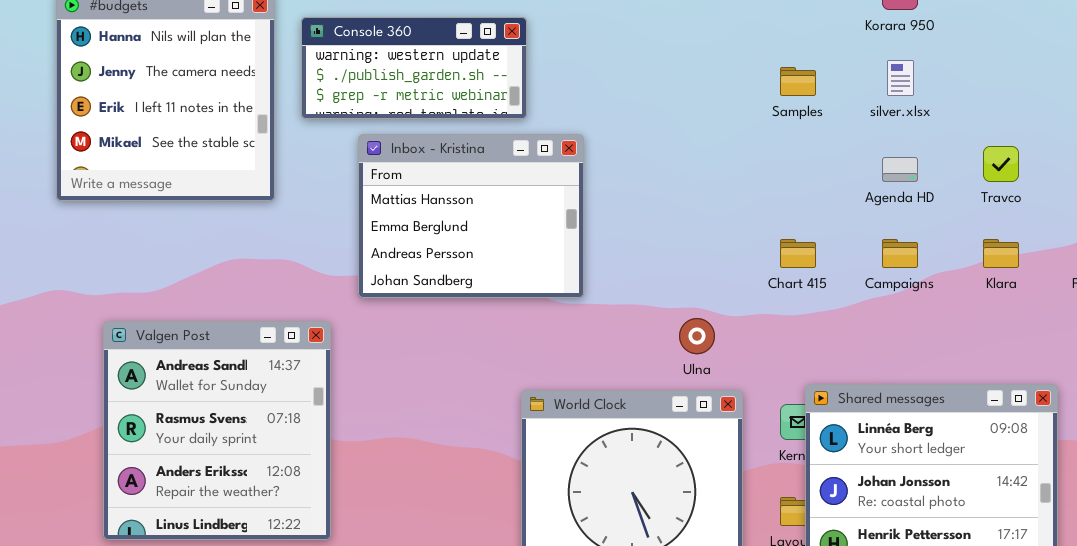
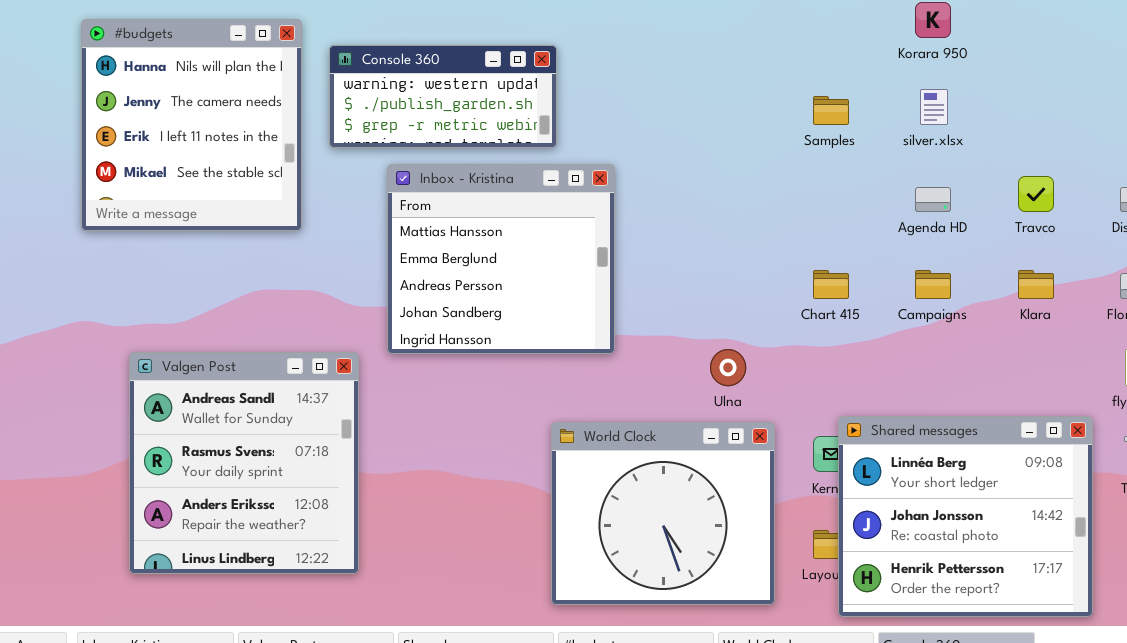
Inbox - Kristina: [358,134,584,298] -> [387,164,615,354], resized

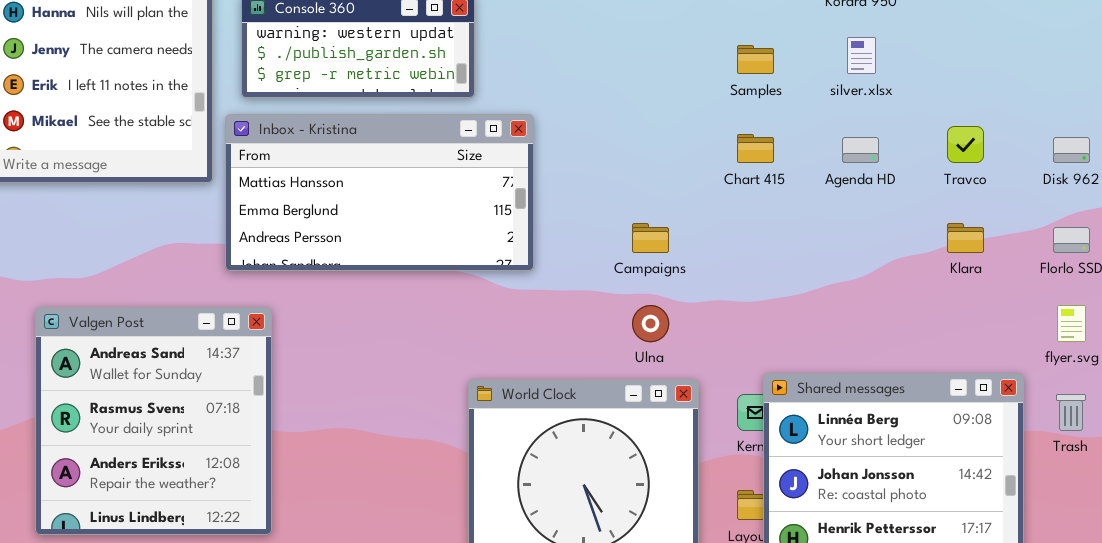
Inbox - Kristina: [387,164,615,354] -> [225,114,534,271], resized
Chart 415: [813,270,849,299] -> [737,134,774,163], moved
Campaigns: [915,270,951,299] -> [632,223,669,253], moved

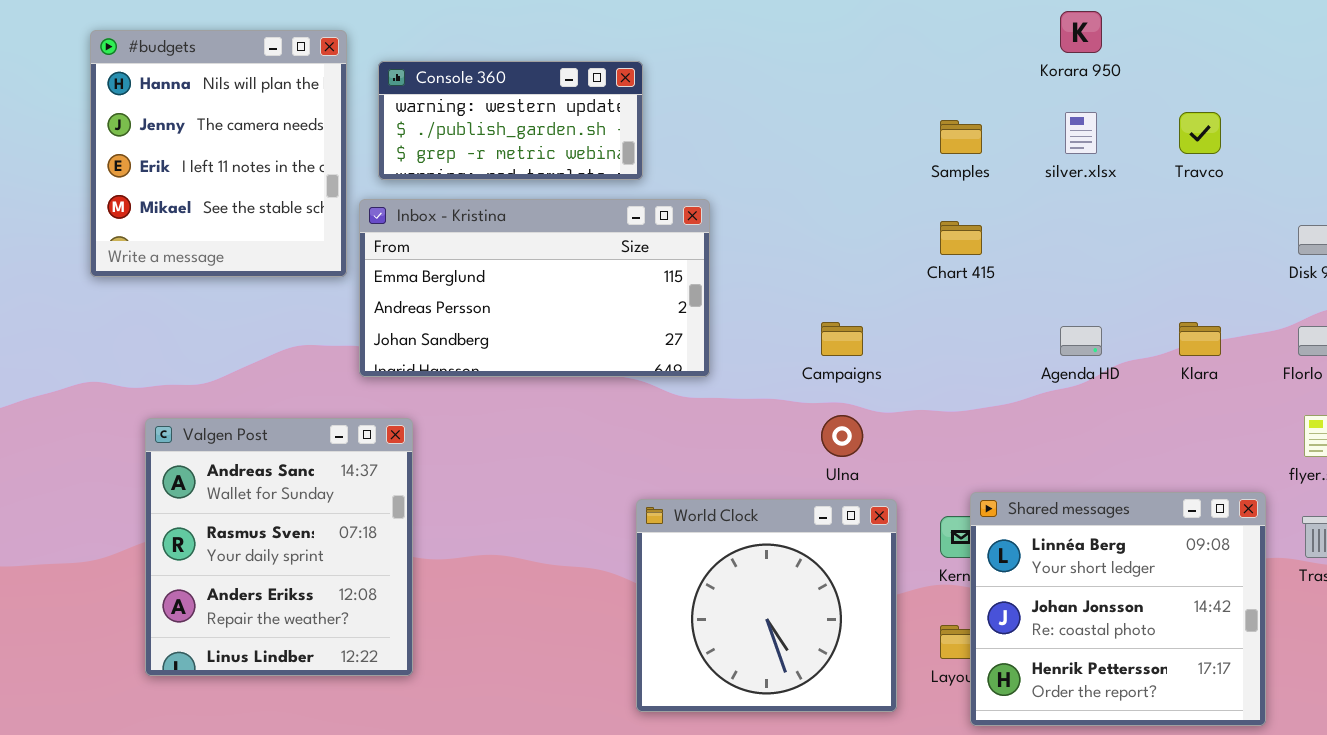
Inbox - Kristina: [225,114,534,271] -> [359,199,710,377], scrolled down 1 row
Travco: [947,126,984,163] -> [1179,112,1221,154], moved
Agenda HD: [842,137,879,163] -> [1060,326,1102,356], moved

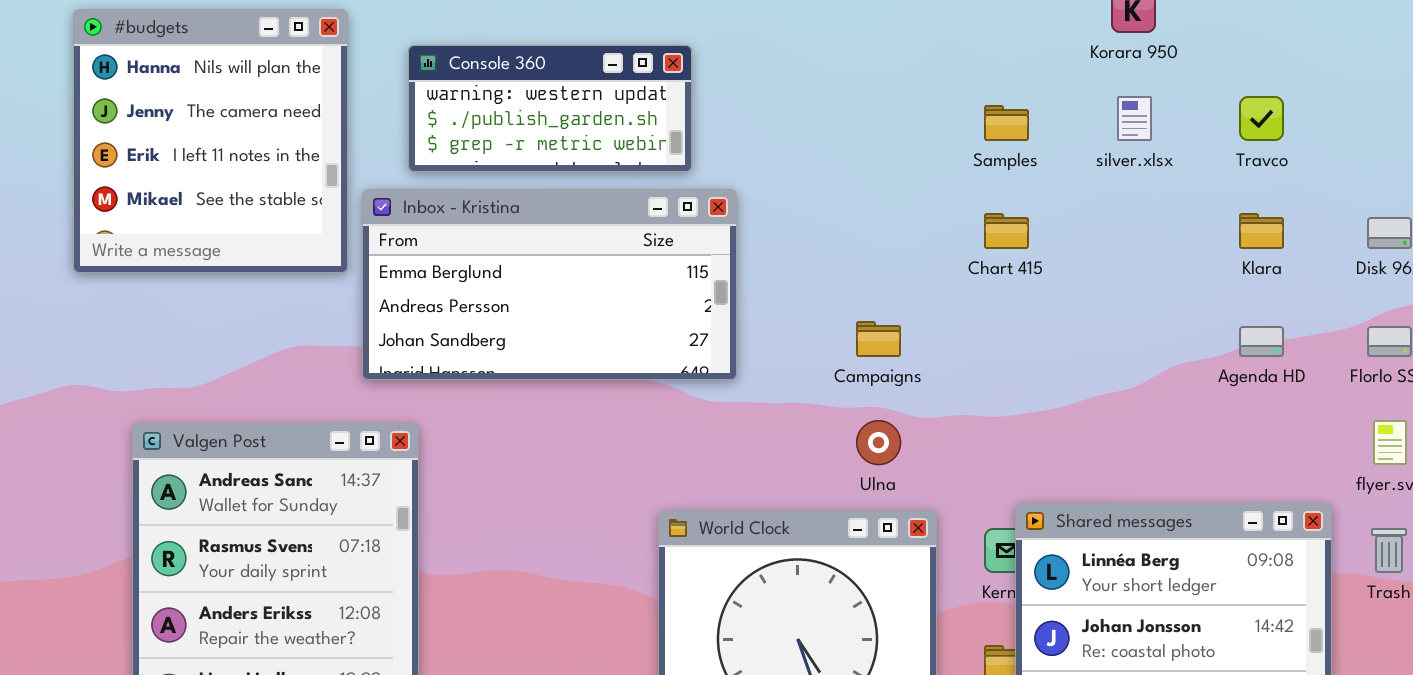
Console 360: [378,61,643,180] -> [408,45,692,172], moved
Klara: [1179,322,1221,356] -> [1239,213,1284,249], moved
Agenda HD: [1060,326,1102,356] -> [1239,326,1284,357], moved

